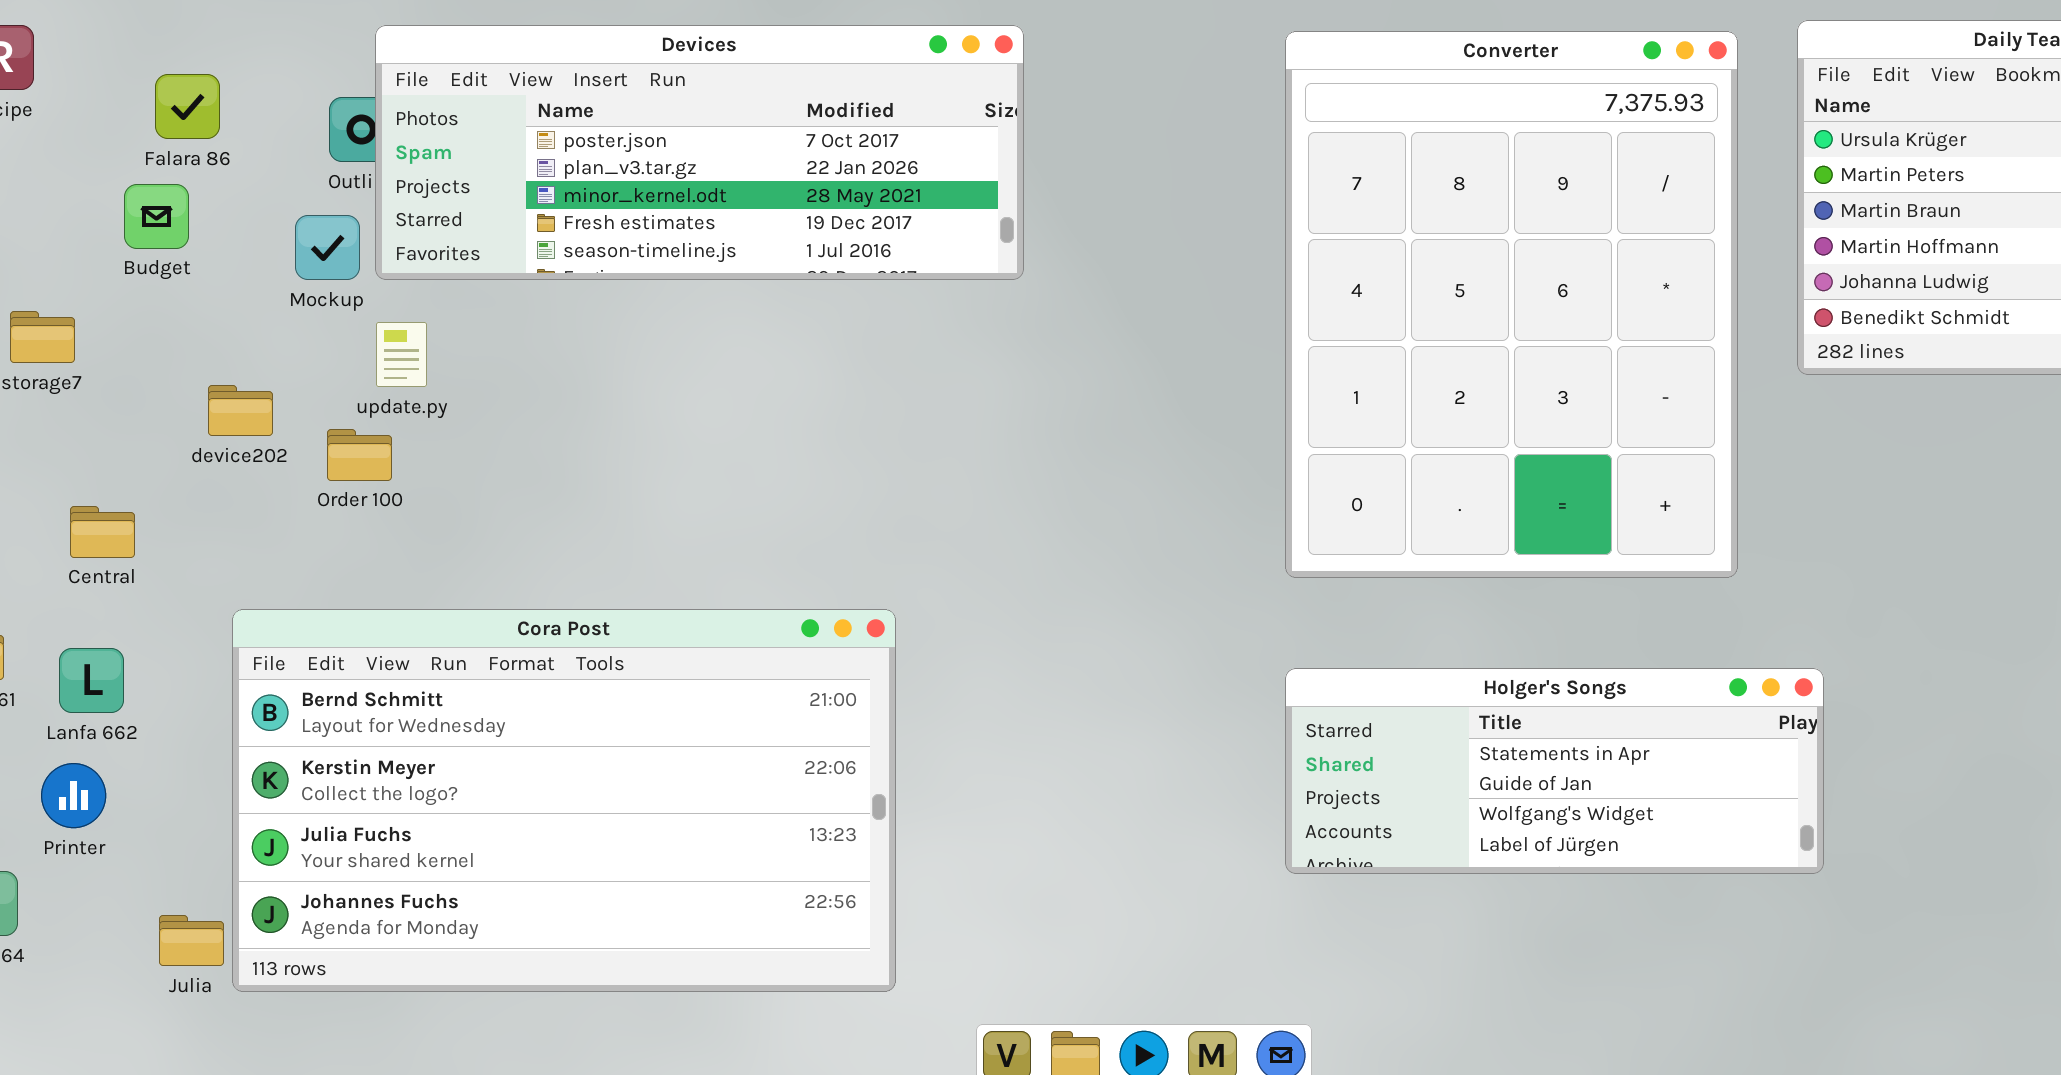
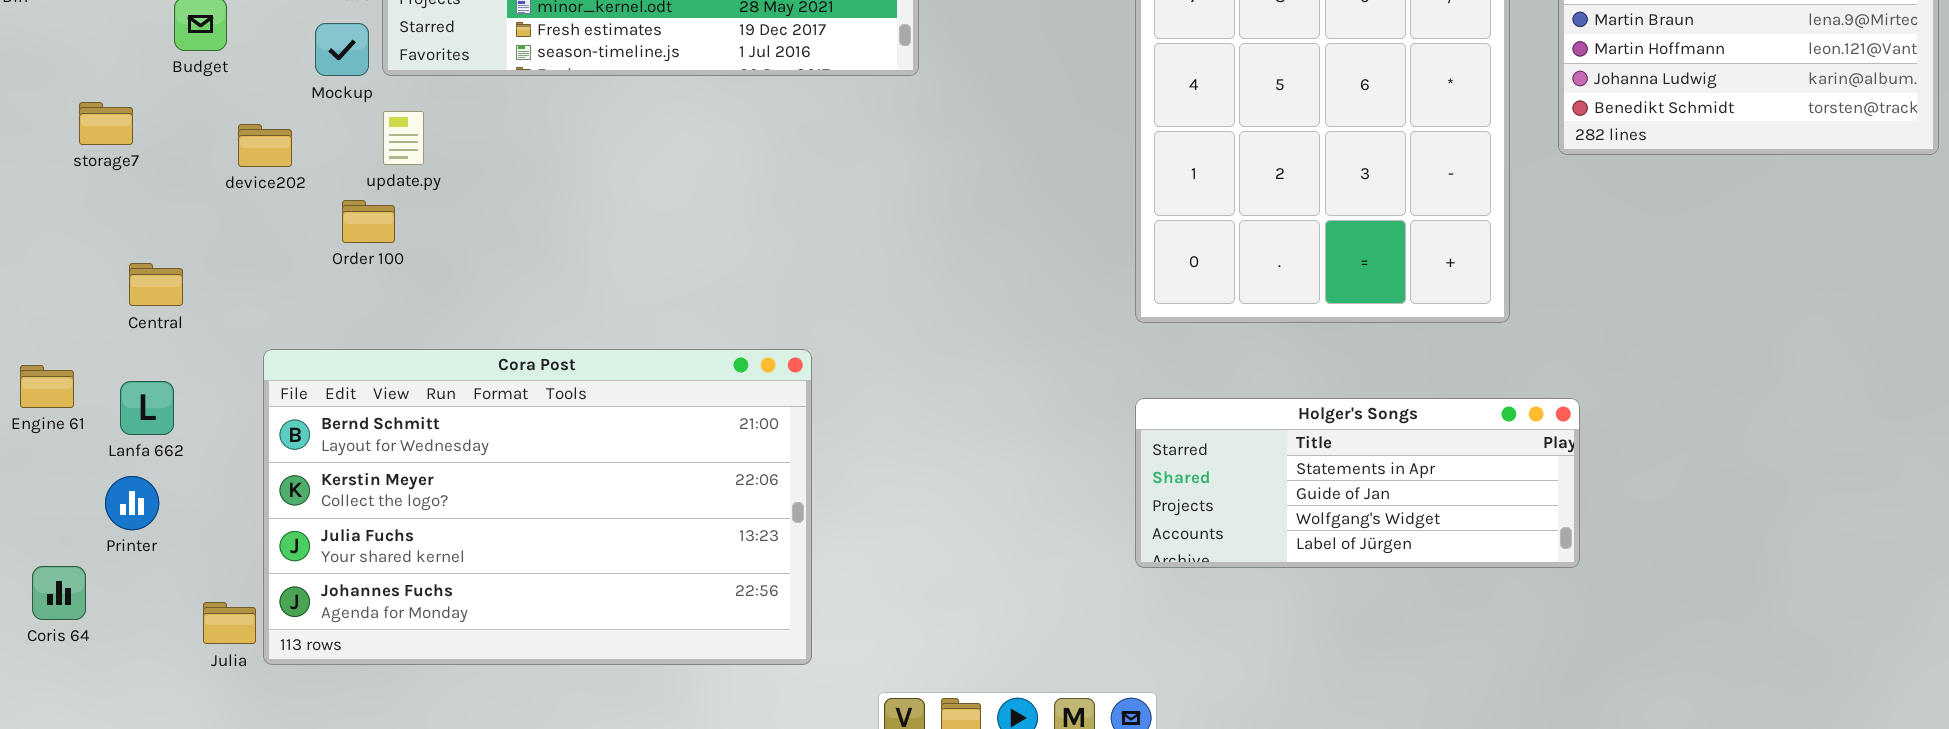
device202: [208,385,273,436] -> [238,124,292,167], moved

